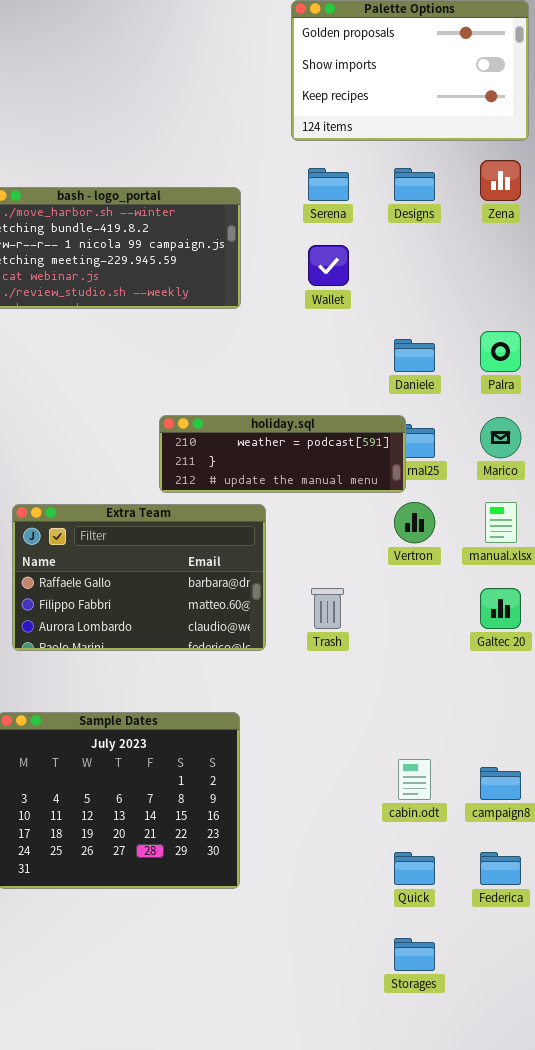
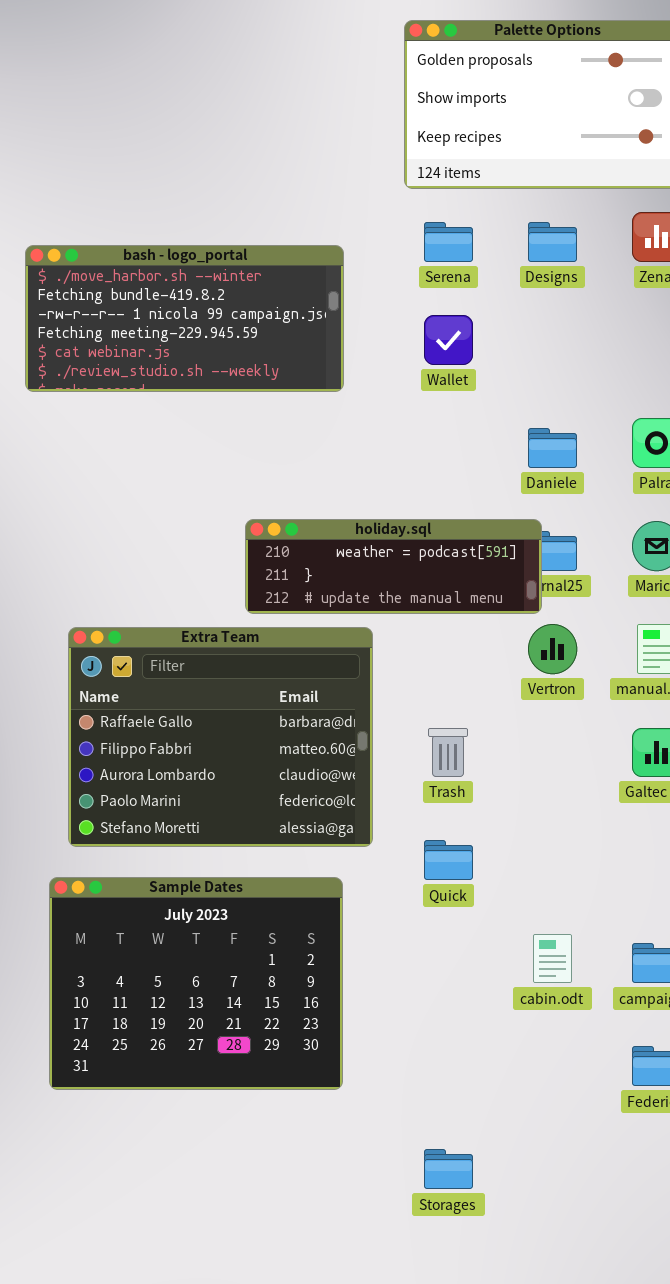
Extra Team: [12,504,266,651] -> [68,627,373,847], resized
Quick: [394,852,435,885] -> [424,840,473,880], moved
Storages: [394,938,435,971] -> [424,1149,473,1189], moved

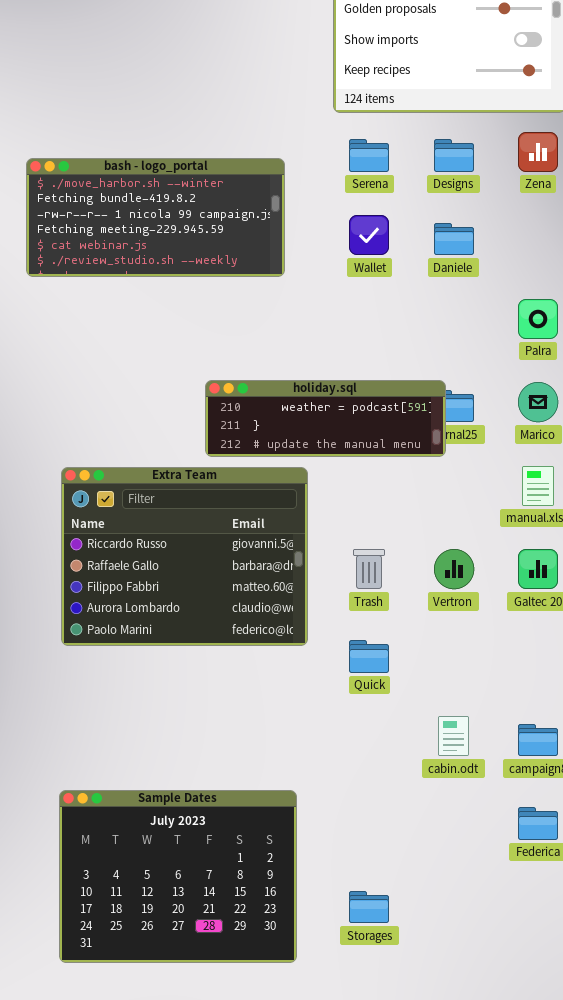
Daniele: [528,428,577,468] -> [434,223,474,255], moved
Vertron: [528,624,577,674] -> [434,549,474,589], moved
Extra Team: [68,627,373,847] -> [61,467,308,646], scrolled up 1 row
Sample Dates: [49,877,343,1090] -> [59,790,297,963], moved

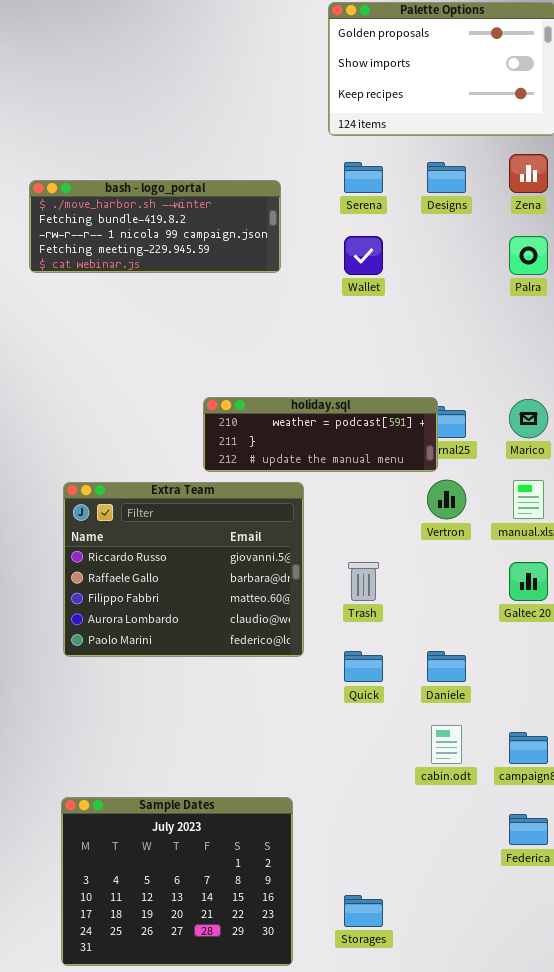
bash - logo_portal: [26,158,285,277] -> [29,180,281,273], resized
Daniele: [434,223,474,255] -> [427,651,466,682], moved
Palra: [518,299,558,339] -> [509,236,548,275], moved
Vertron: [434,549,474,589] -> [427,480,466,519], moved

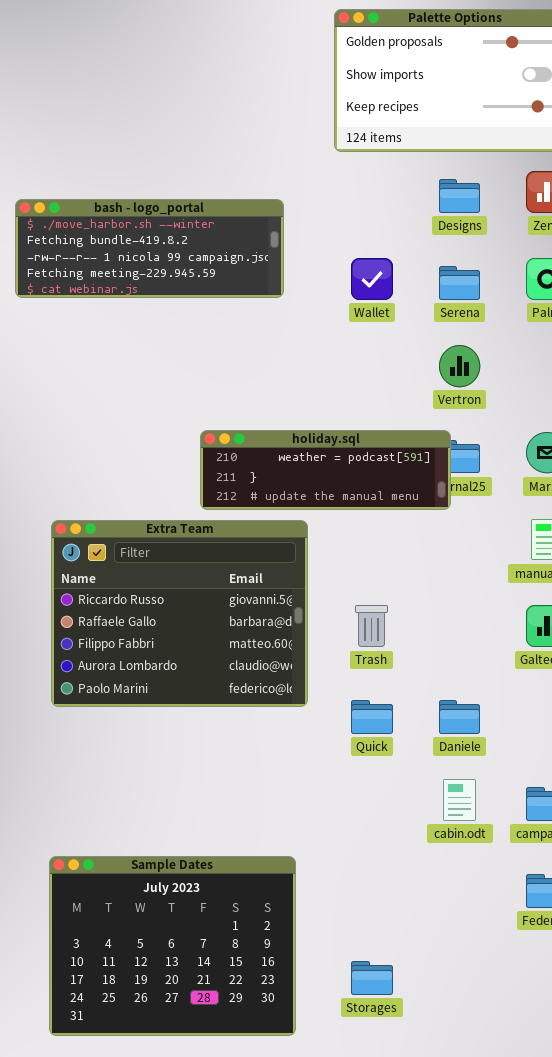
Serena: [344,162,383,193] -> [439,266,480,300], moved
Vertron: [427,480,466,519] -> [439,345,480,387], moved

